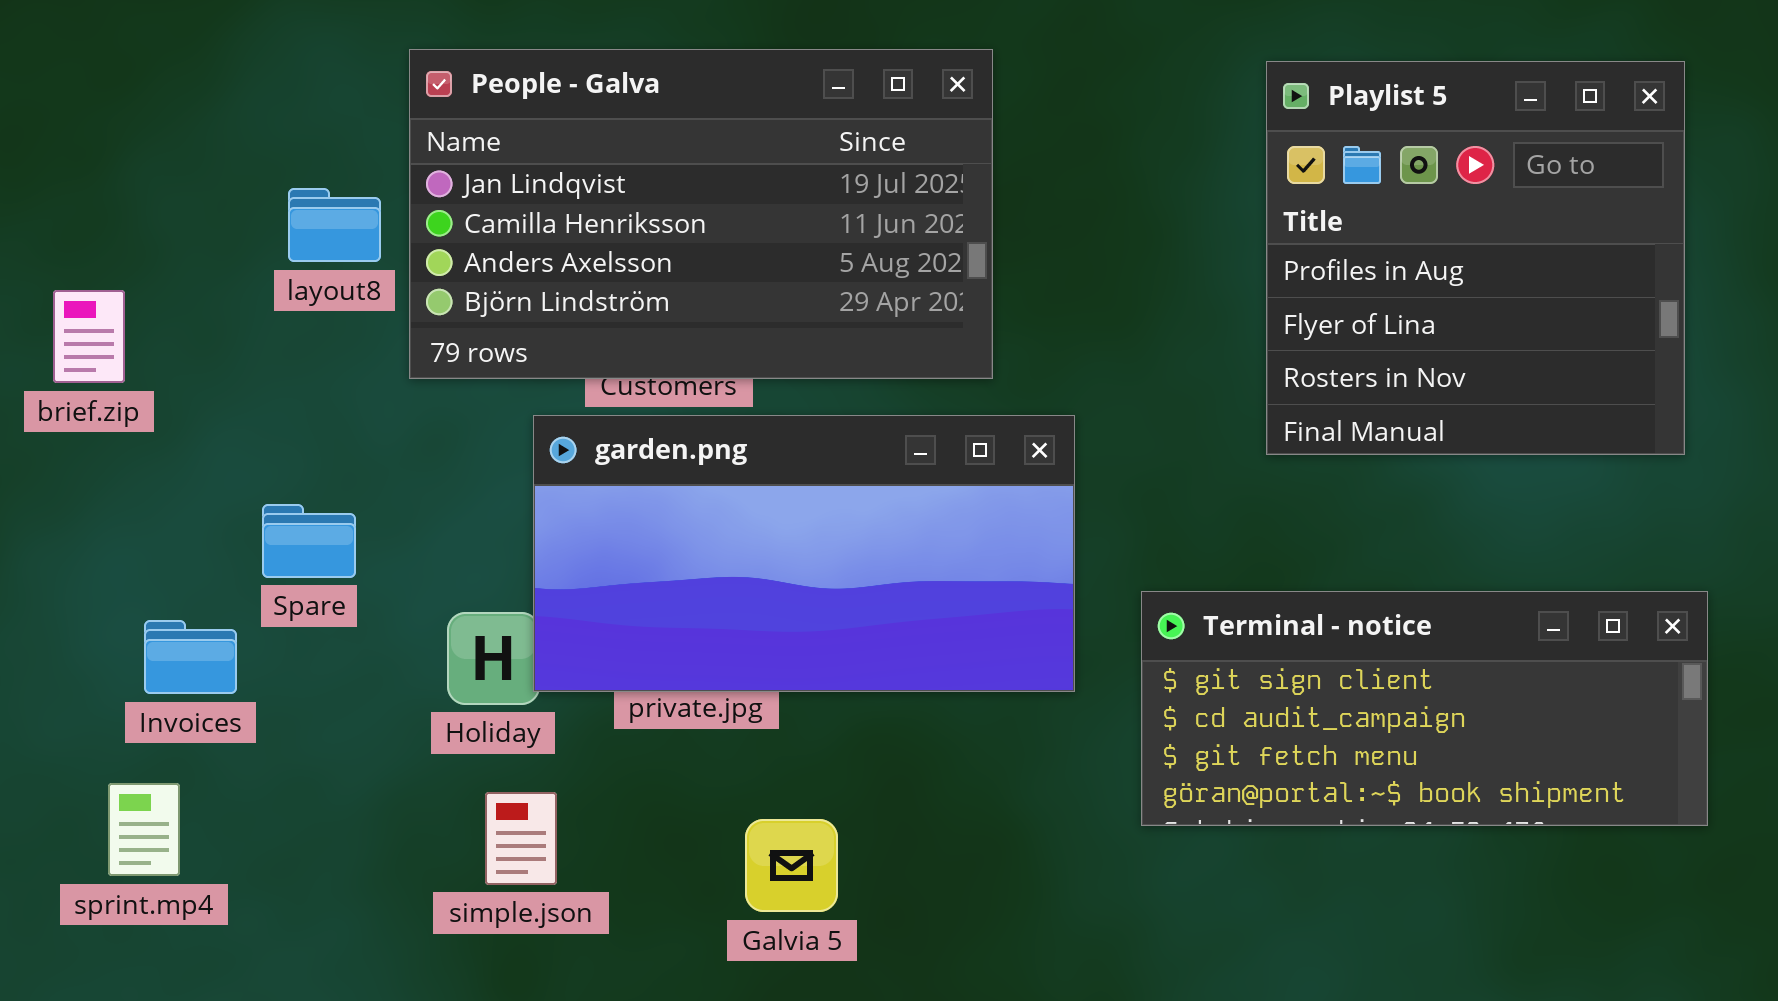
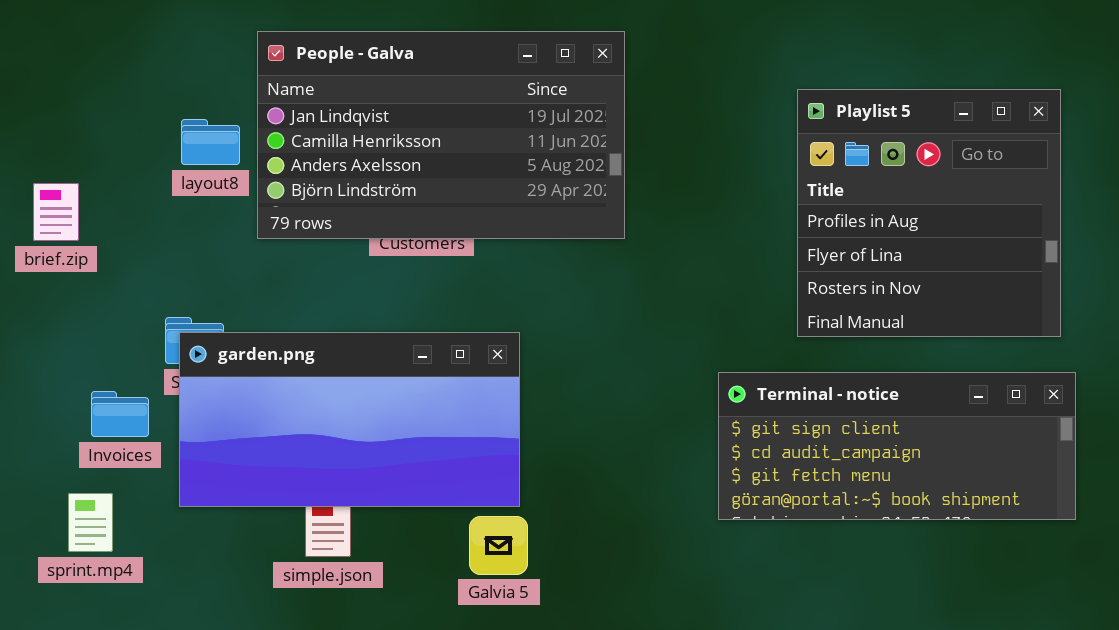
Playlist 5: [1266,61,1685,455] -> [797,89,1061,337], moved
garden.png: [533,415,1075,692] -> [179,332,520,507], moved

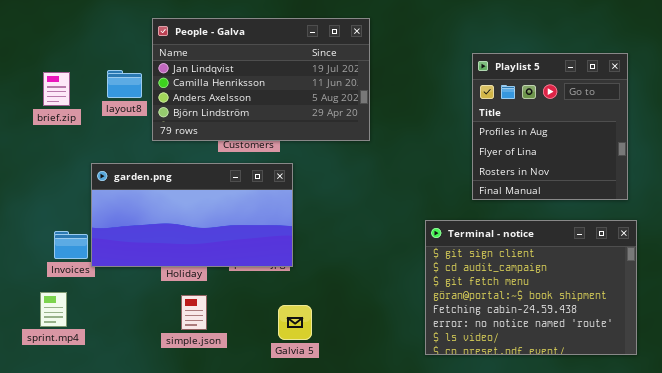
brief.zip: [33,183,79,241] -> [43,72,70,106], moved
garden.png: [179,332,520,507] -> [91,163,293,267], moved
Terminal - notice: [718,372,1076,520] -> [425,220,637,355], resized

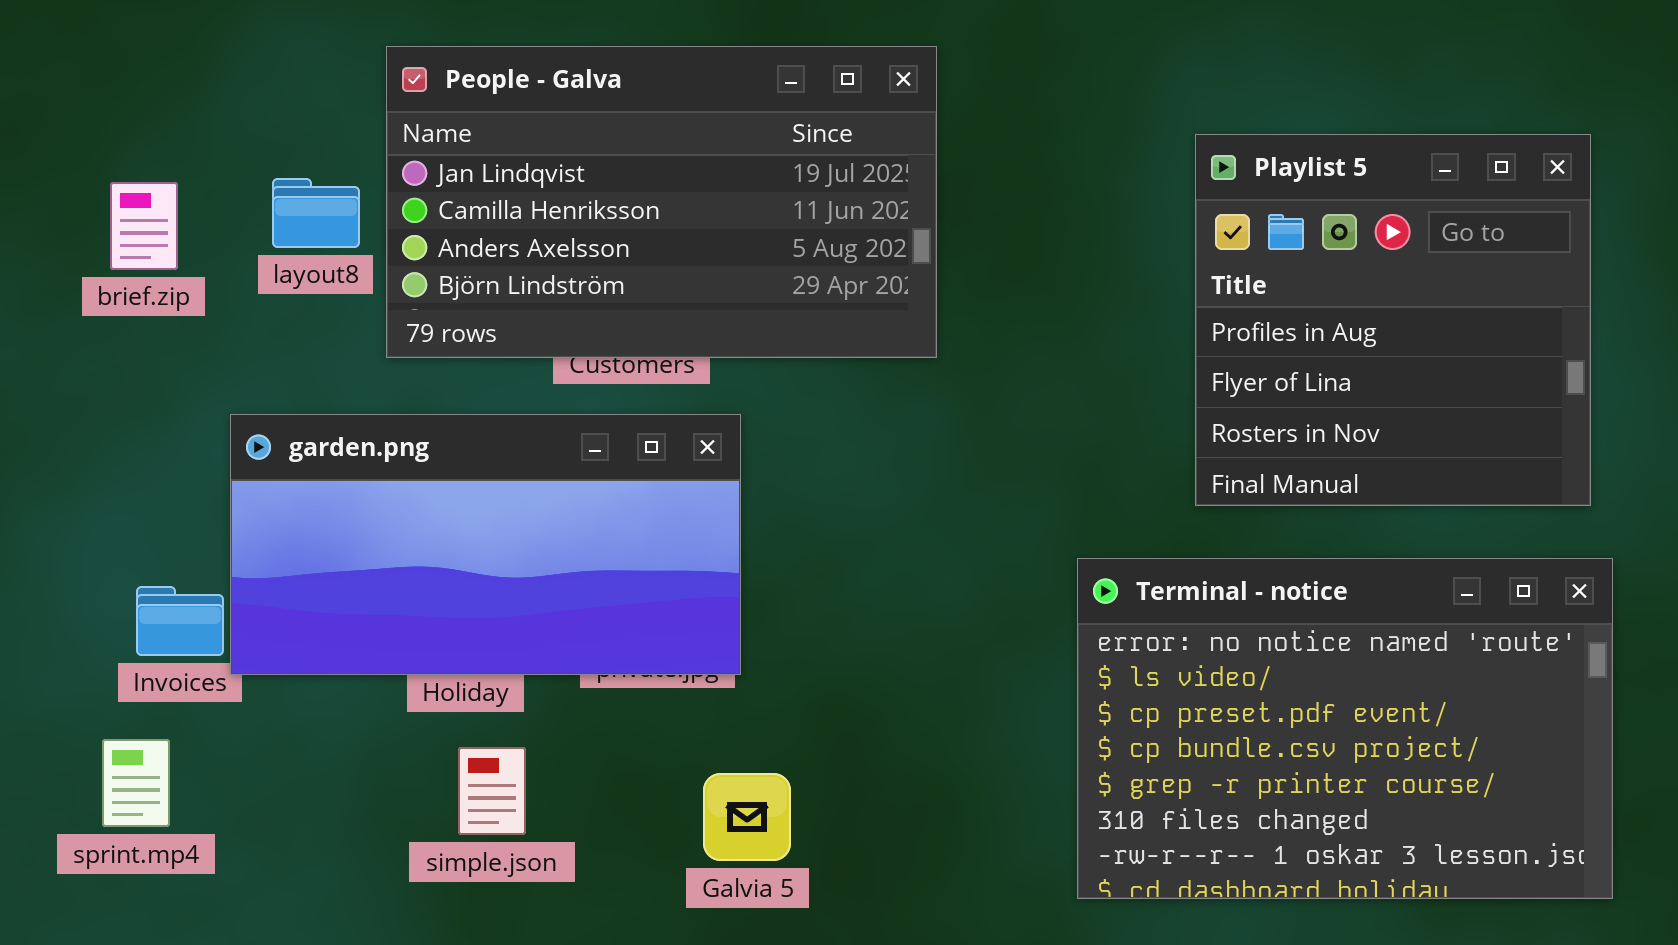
Terminal - notice: [425,220,637,355] -> [1077,558,1613,899], scrolled down 5 rows

